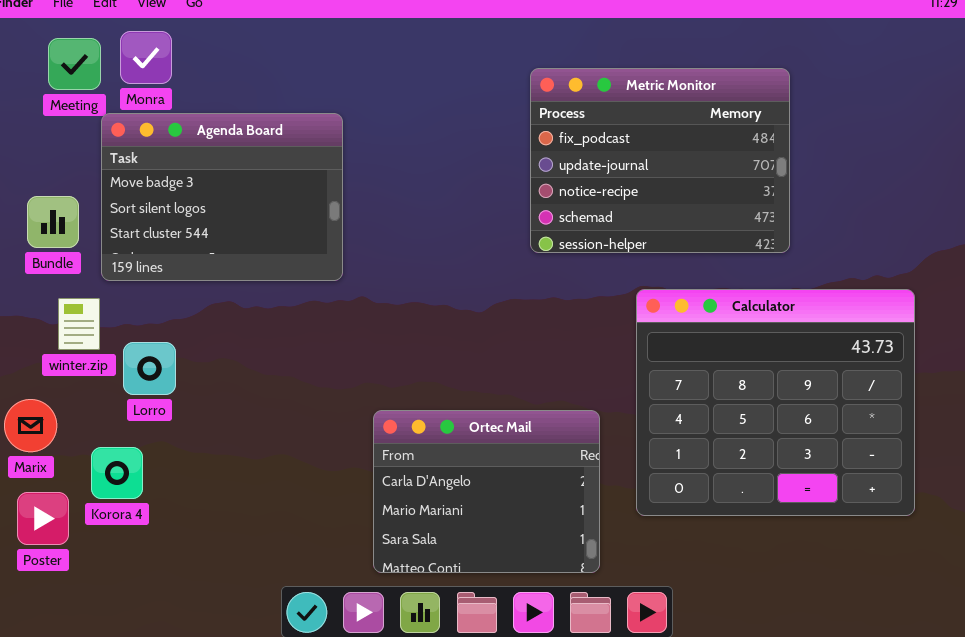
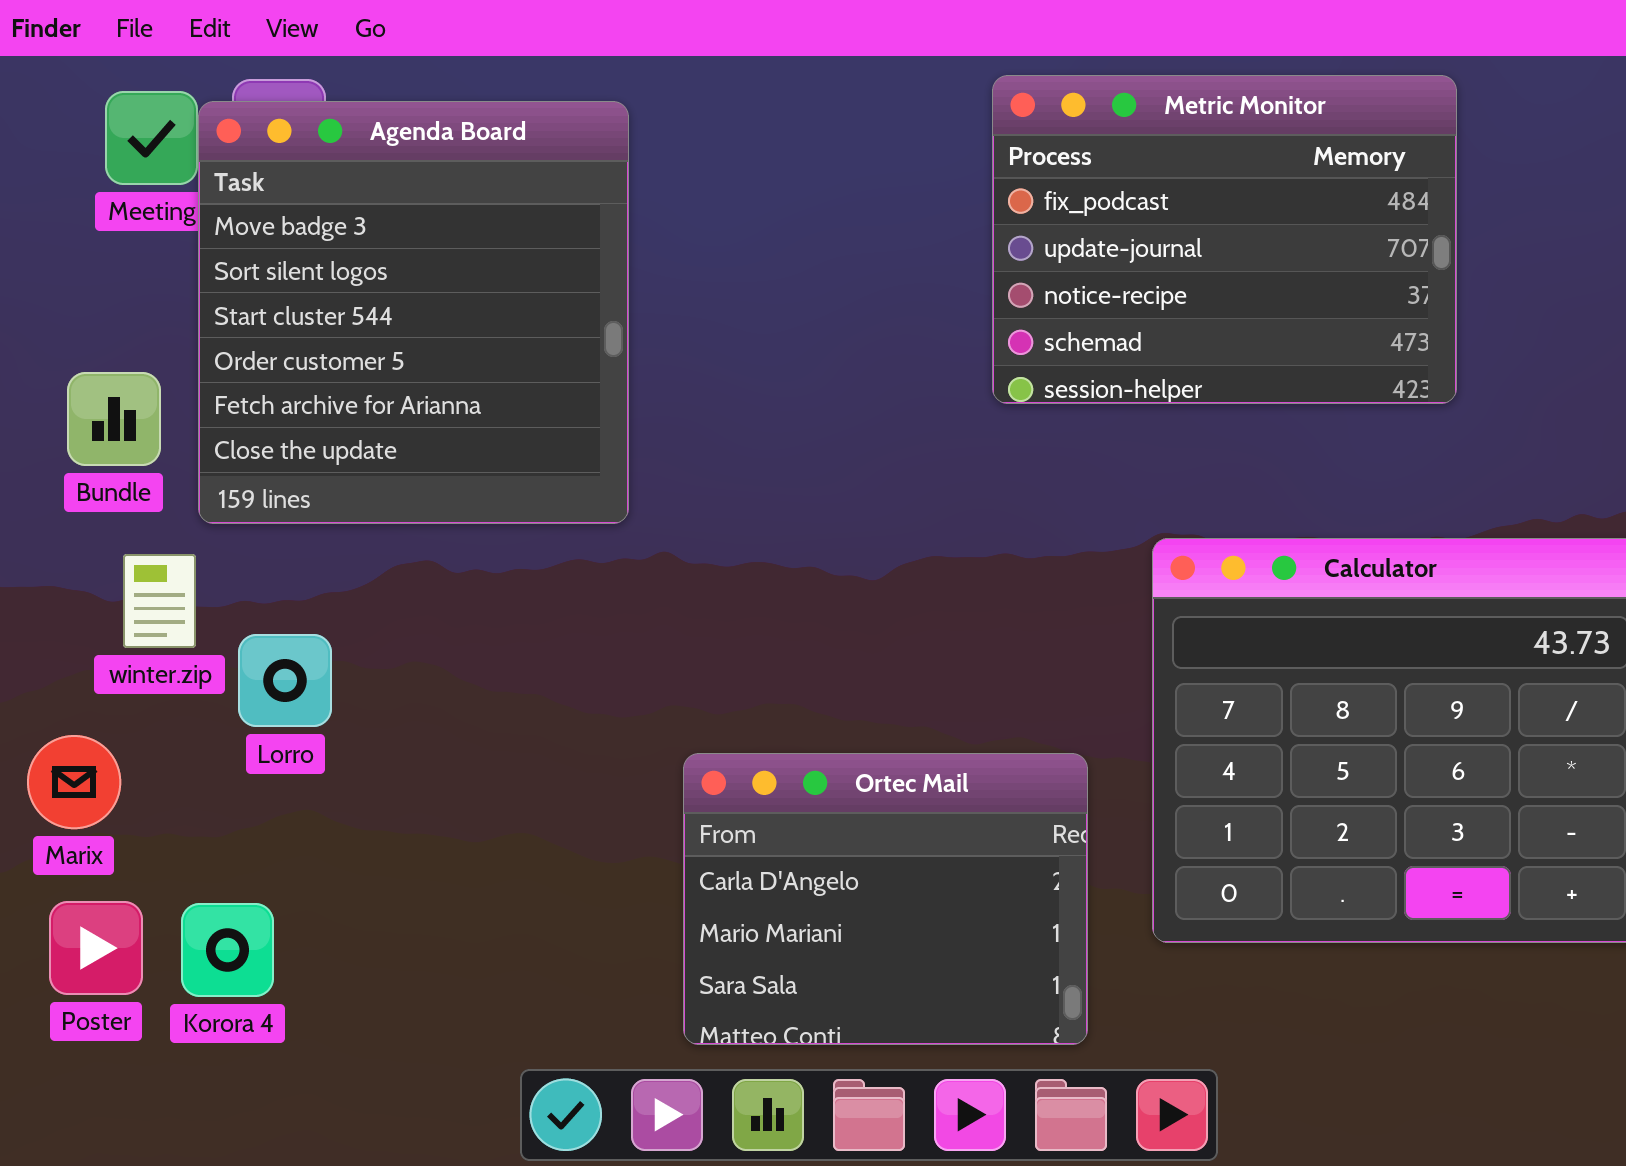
Metric Monitor: [530,68,790,253] -> [992,75,1457,404], moved
Agenda Board: [101,113,343,281] -> [198,101,629,524], resized
Korora 4: [91,447,143,499] -> [181,903,274,997], moved

